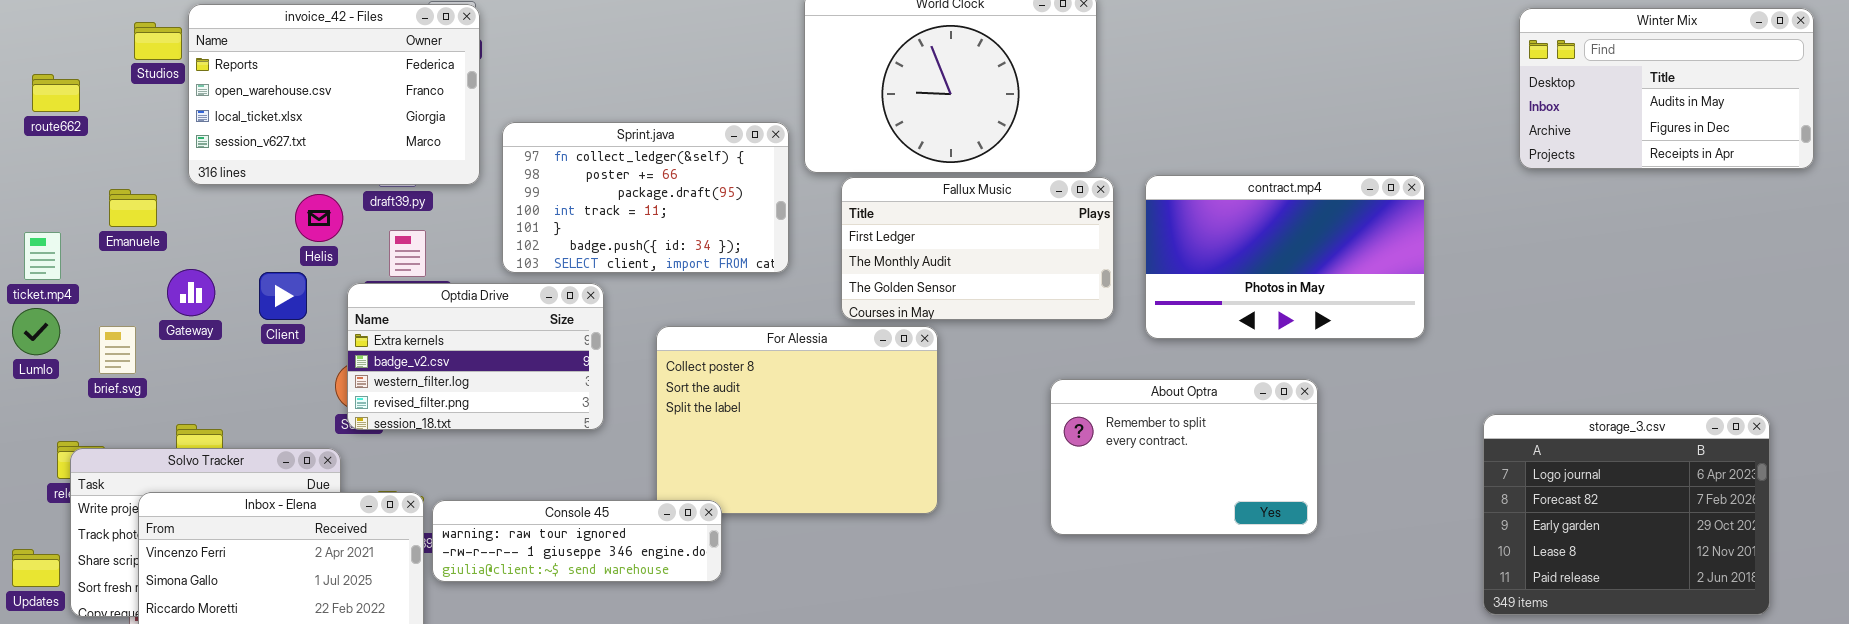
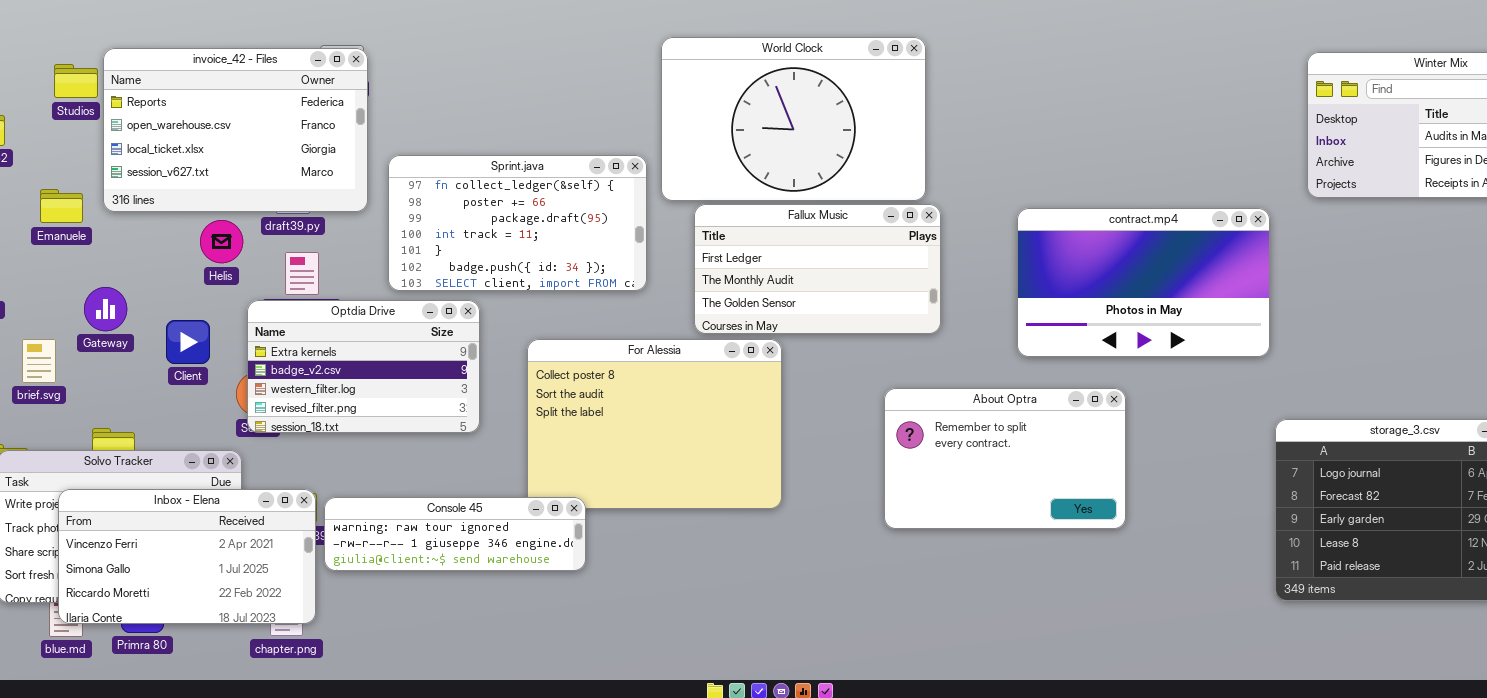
contract.mp4: [1145,175,1425,339] -> [1017,208,1270,357], moved
Emanuele: [109,189,157,227] -> [40,189,83,223], moved
Client: [259,272,307,320] -> [166,320,210,364], moved

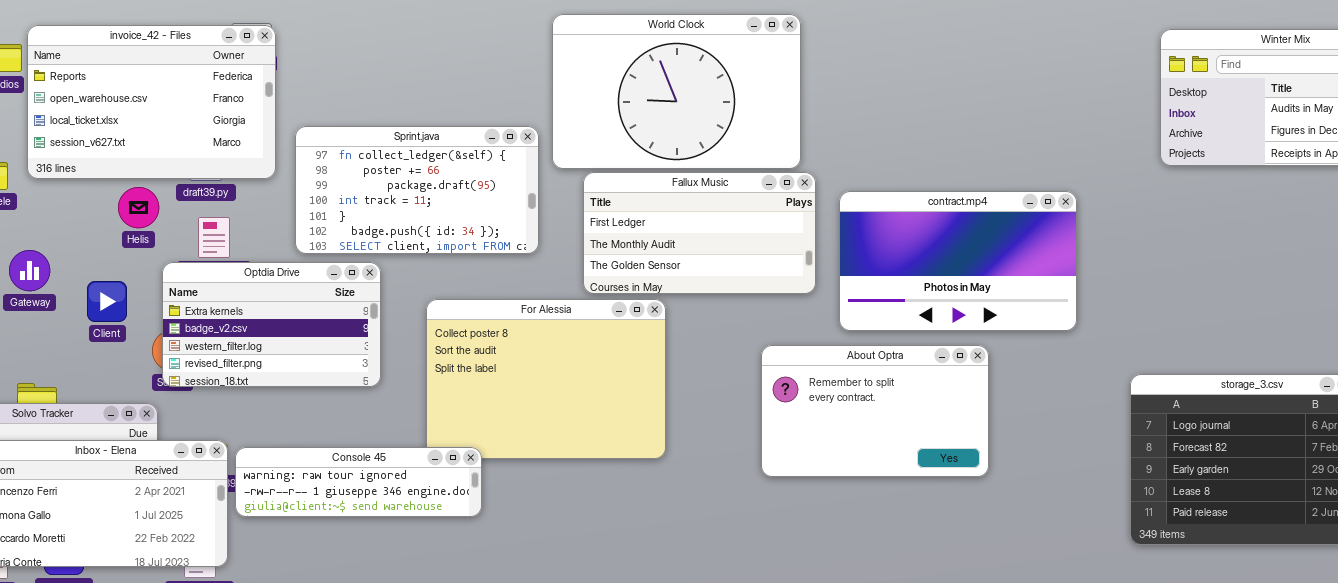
contract.mp4: [1017,208,1270,357] -> [839,191,1077,331], moved

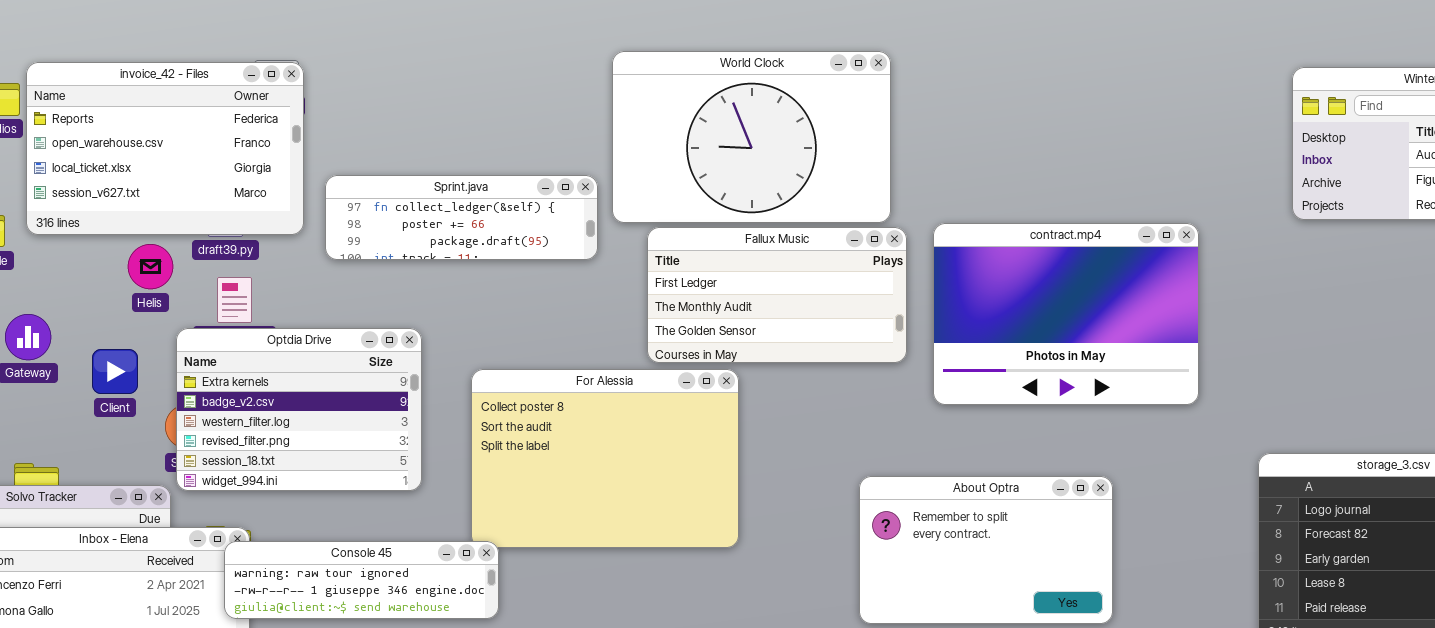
Sprint.java: [295,126,539,254] -> [325,175,598,260], resized
contract.mp4: [839,191,1077,331] -> [933,223,1199,405], resized
Optdia Drive: [162,262,381,387] -> [176,328,422,491], resized
About Optra: [761,345,989,477] -> [859,476,1113,624], moved
Console 45: [235,447,482,517] -> [224,541,499,619], moved

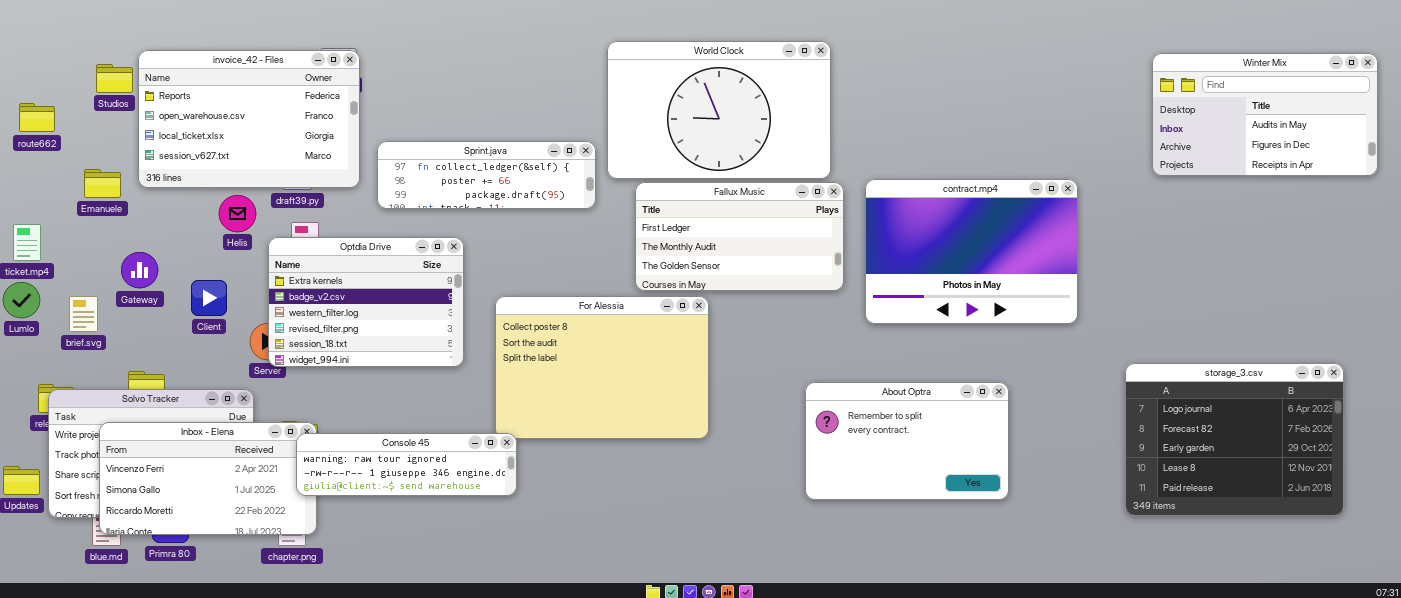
Optdia Drive: [176,328,422,491] -> [268,237,464,367], moved

